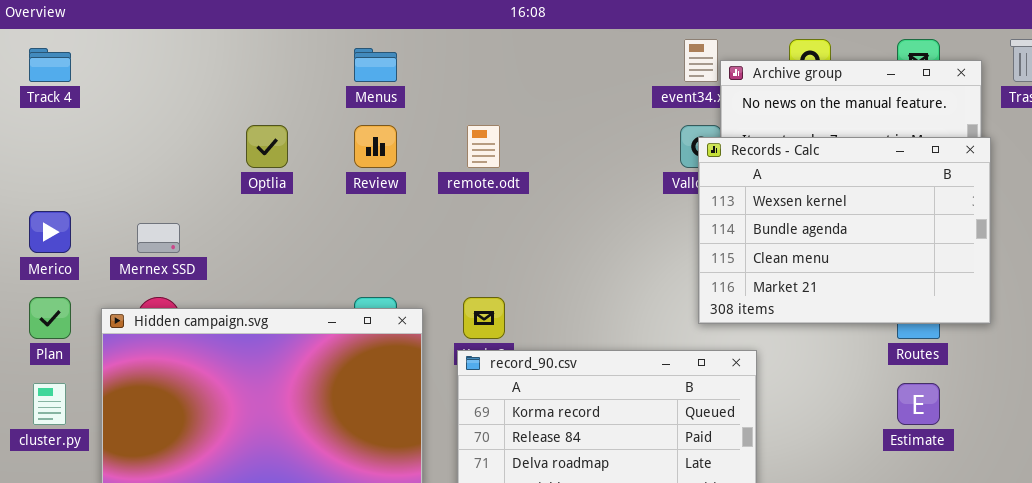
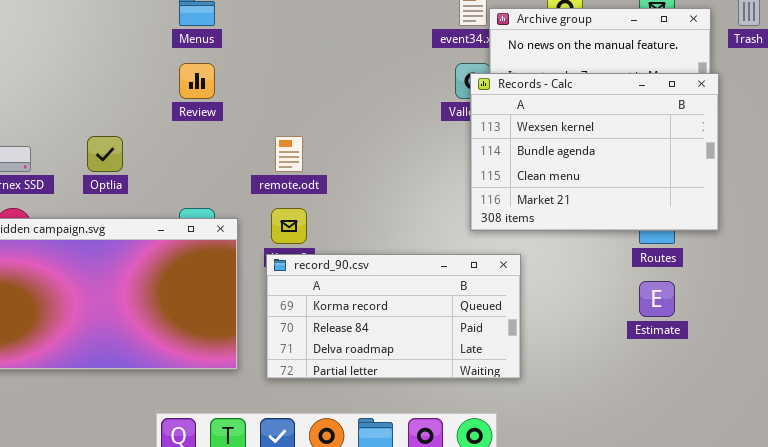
Optlia: [246,125,288,168] -> [87,136,123,172], moved
remote.odt: [467,125,500,168] -> [275,136,303,172], moved

